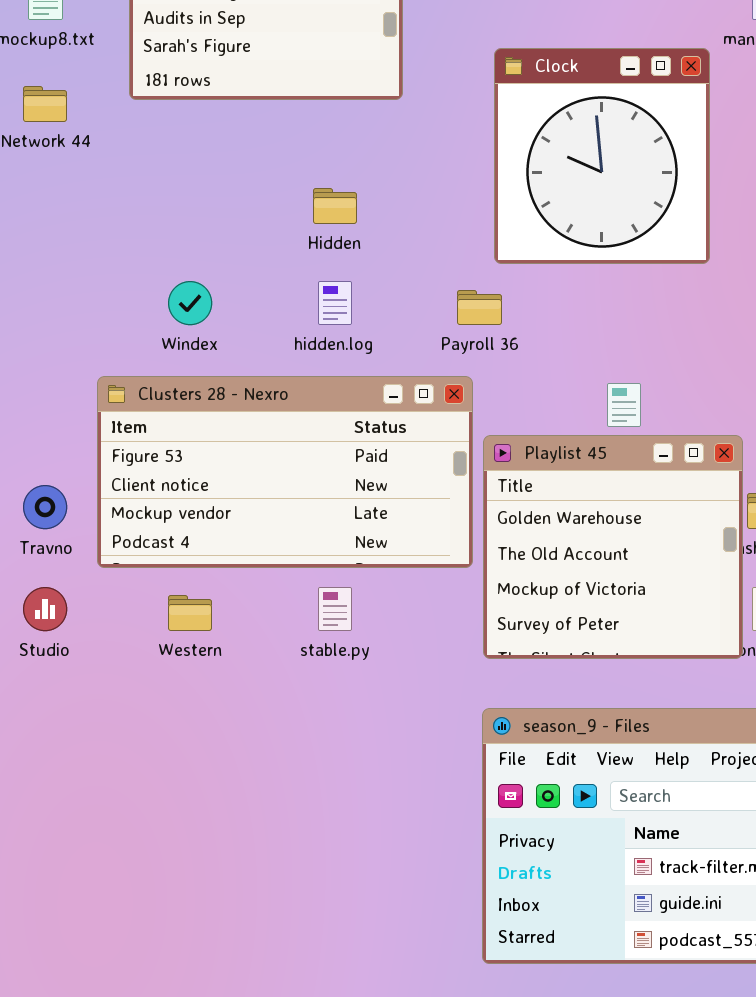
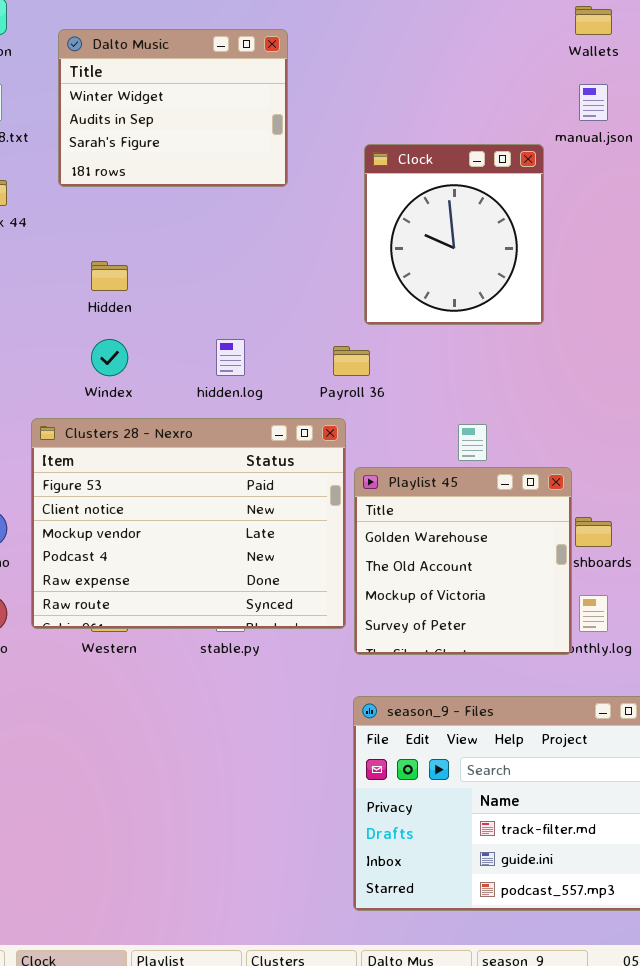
Hidden: [313,188,357,224] -> [91,261,128,291], moved
Clusters 28 - Nexro: [97,376,473,568] -> [31,418,346,629], resized

